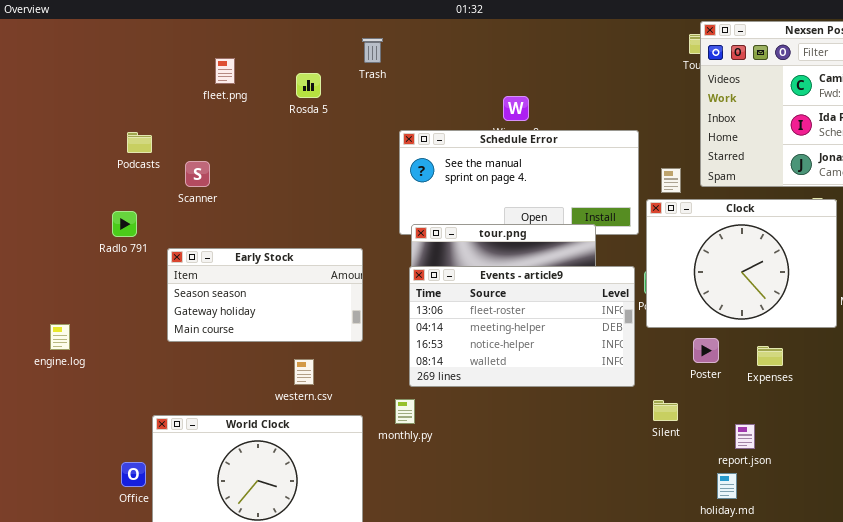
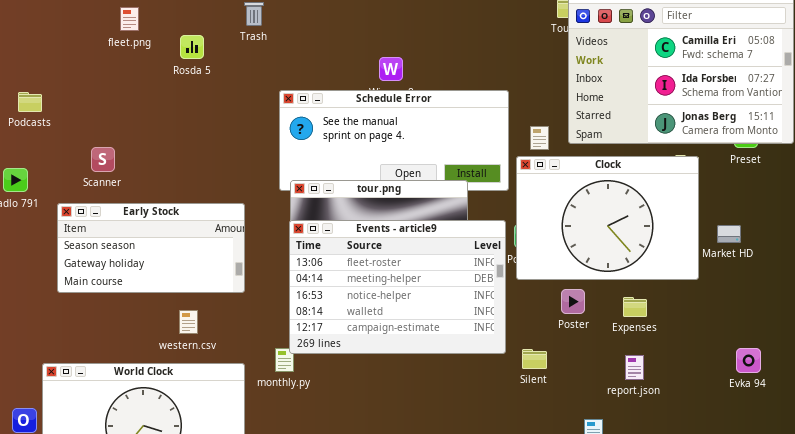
fleet.png: [215,58,235,84] -> [120,7,139,31], moved
Scanner: [185,161,210,187] -> [91,147,115,172], moved
Events - article9: [409,266,635,387] -> [289,220,506,354], resized
report.json: [735,424,755,449] -> [625,355,644,380], moved

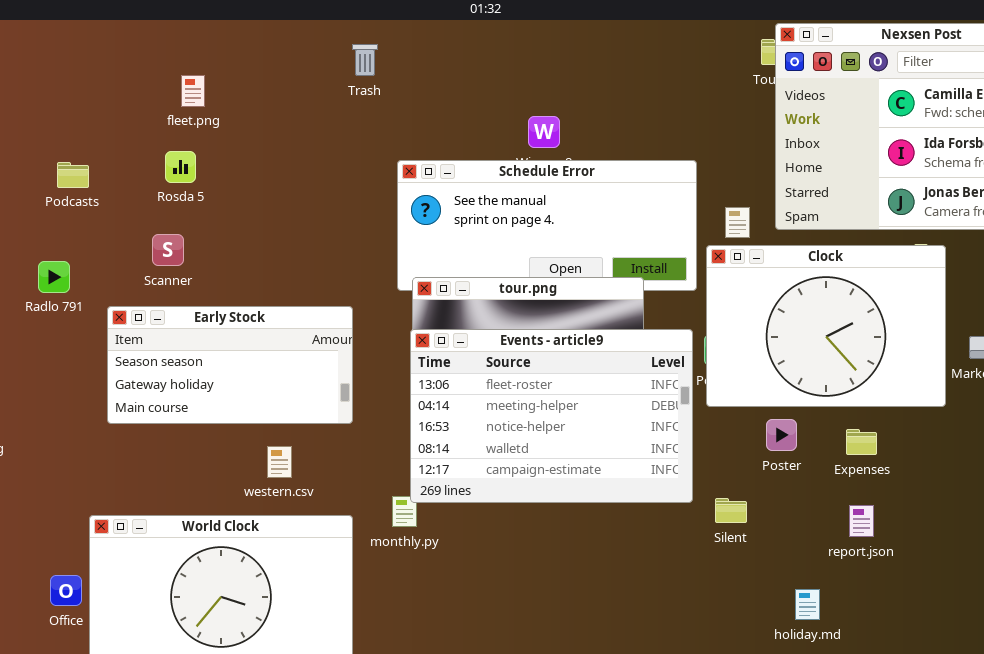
fleet.png: [120,7,139,31] -> [181,75,205,107], moved
Rosda 5: [180,35,204,59] -> [165,151,196,183], moved

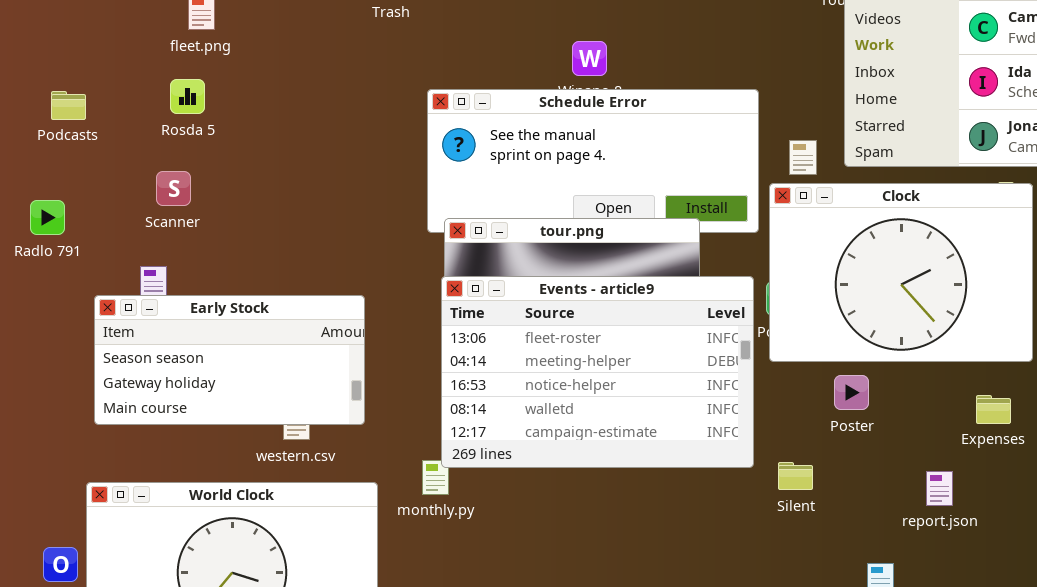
Early Stock: [107,306,353,424] -> [94,295,365,425], moved
Expenses: [846,429,877,455] -> [976,395,1011,424], moved

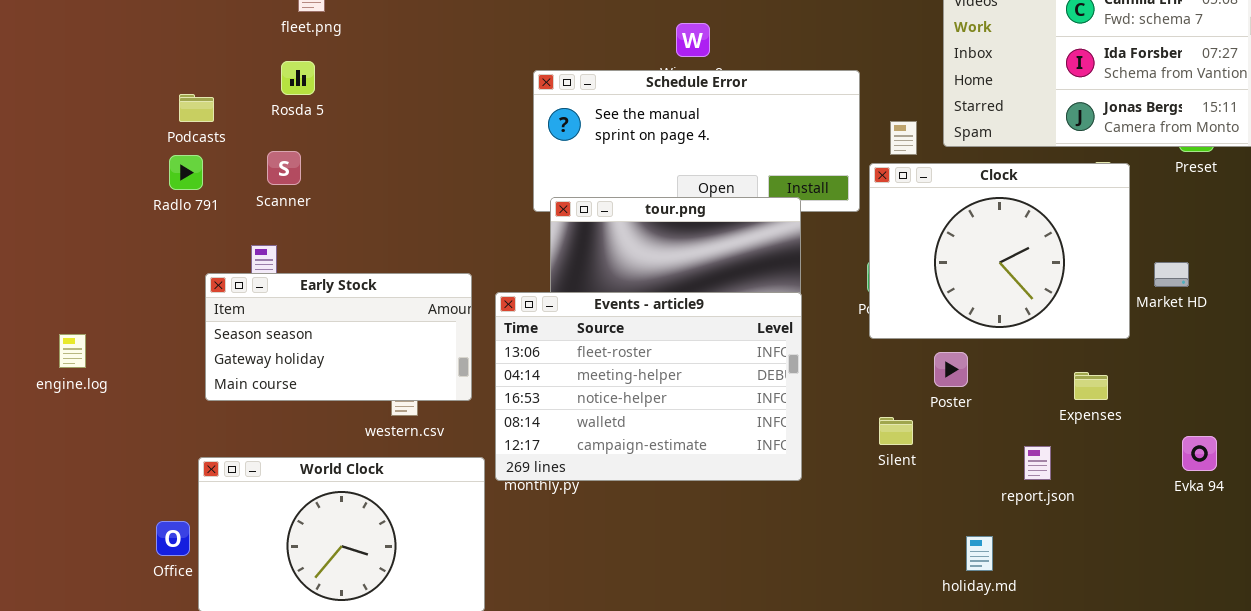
Podcasts: [51,91,86,120] -> [179,94,214,122], moved
Radlo 791: [30,200,65,235] -> [169,155,203,190], moved
Events - article9: [441,276,754,468] -> [495,292,802,481], moved
Silent: [778,462,813,490] -> [879,417,913,445], moved

